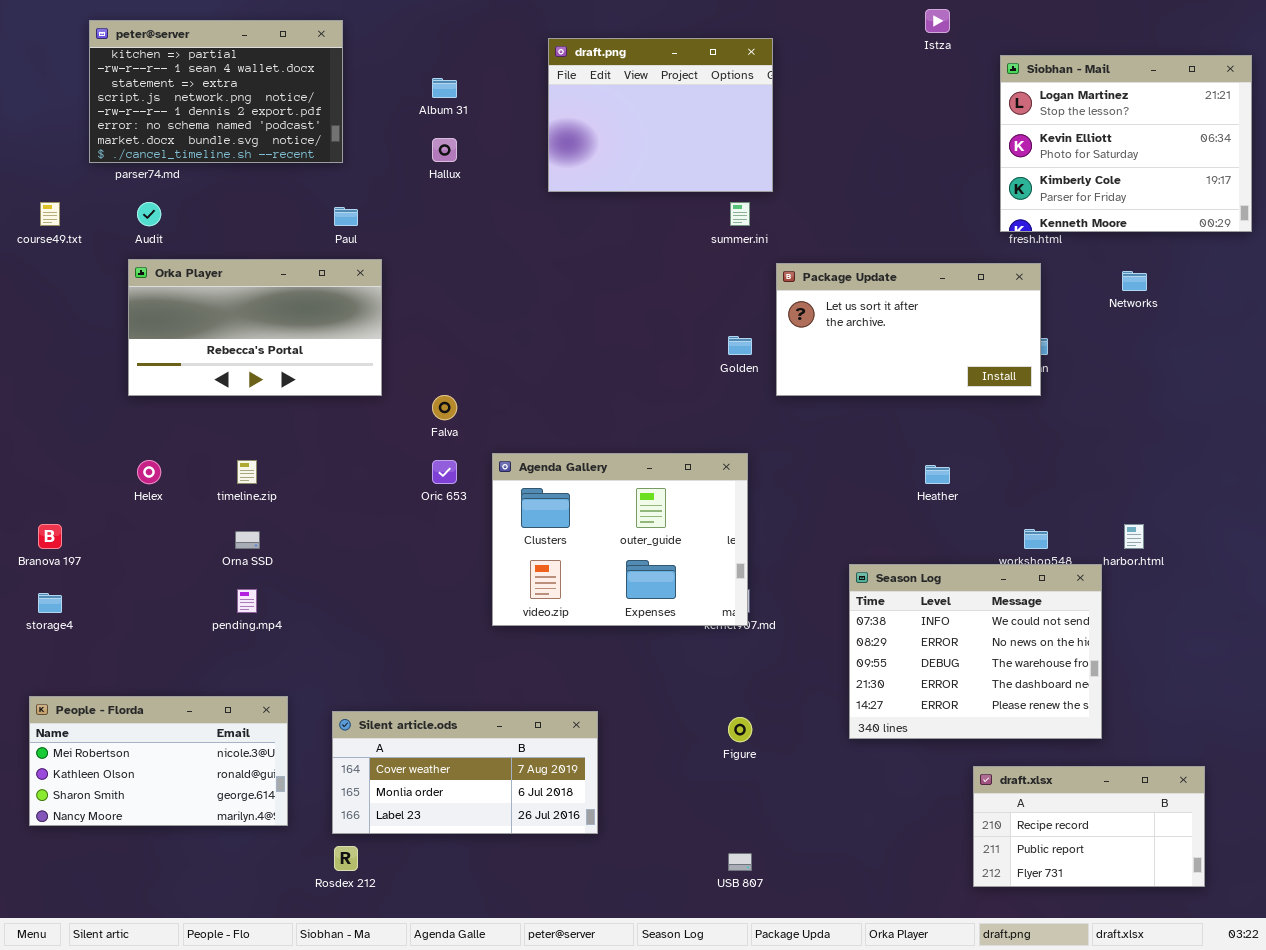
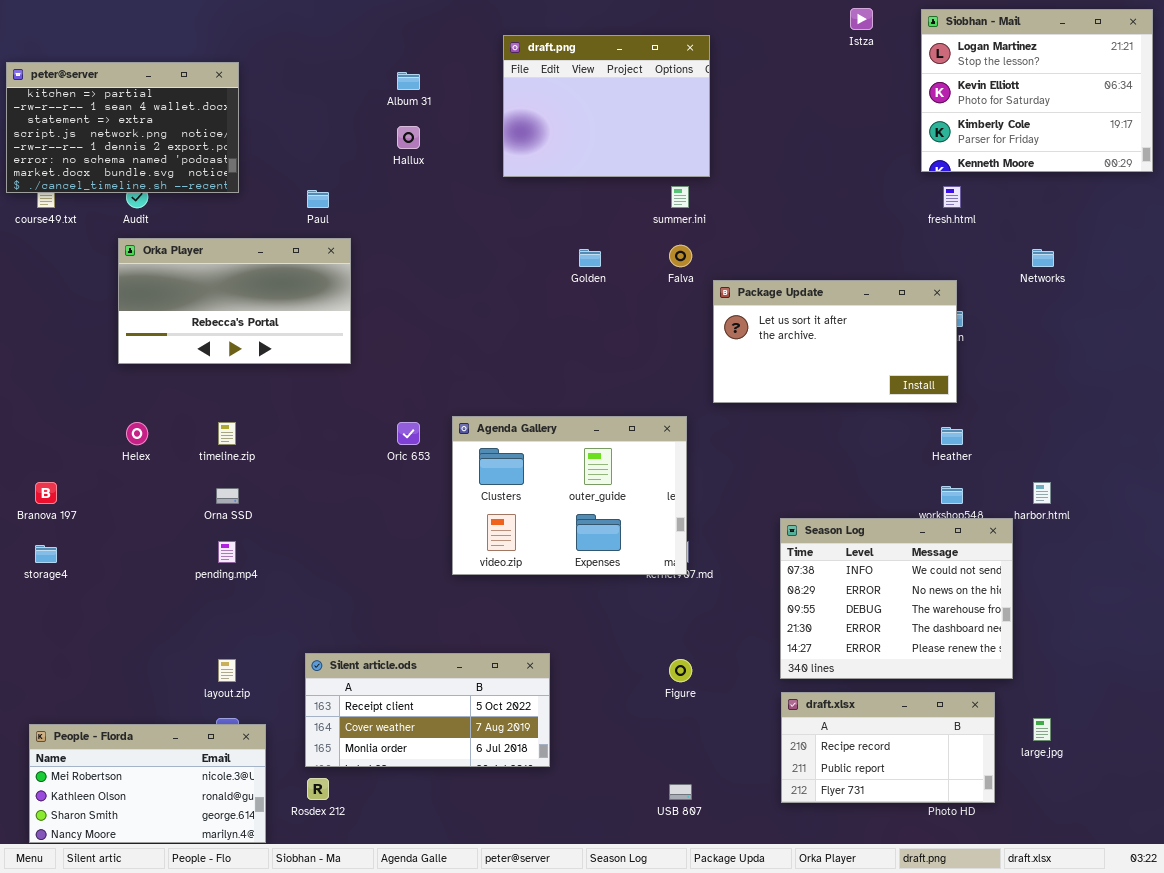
peter@server: [89,20,343,163] -> [6,62,239,193], moved
Siobhan - Mail: [1000,55,1252,232] -> [921,9,1153,172], moved
Package Update: [776,263,1041,396] -> [713,280,957,403], moved
Golden: [728,336,752,355] -> [579,249,601,267], moved
Falva: [432,395,457,420] -> [669,245,692,267], moved
Heather: [925,465,950,484] -> [941,427,963,445], moved
People - Florda: [29,696,288,826] -> [29,724,266,843], moved
Silent article.ods: [332,711,598,834] -> [305,653,550,767], scrolled up 1 row
draft.xlsx: [973,766,1205,887] -> [781,692,995,803], moved

